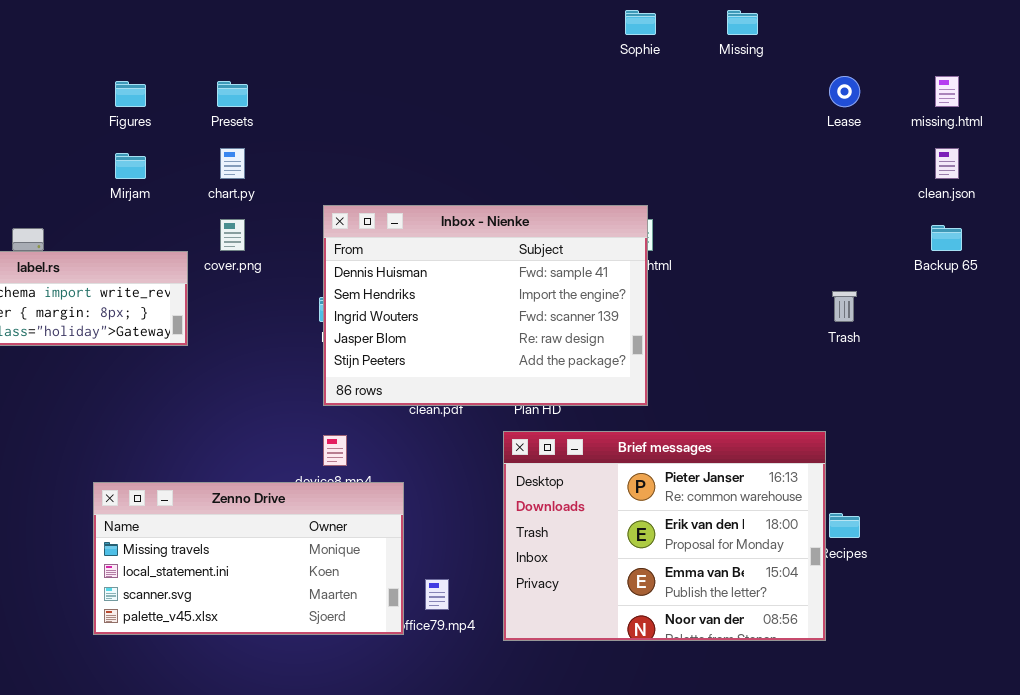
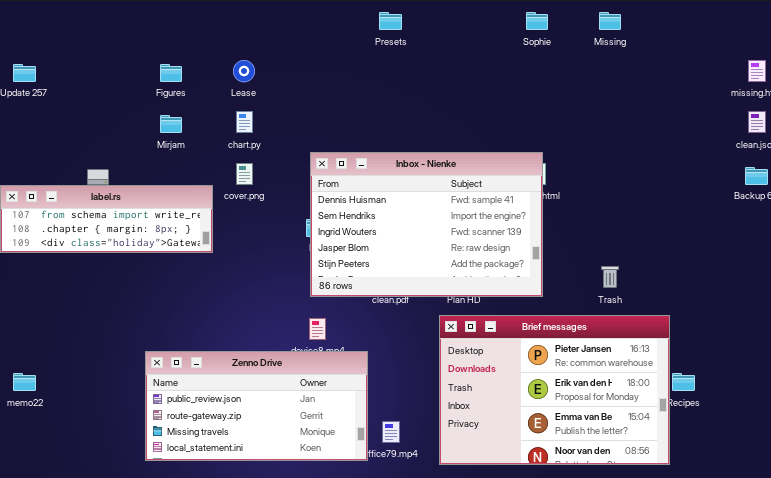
Lease: [829,76,860,107] -> [233,60,255,82], moved
Presets: [217,81,248,107] -> [379,12,402,30], moved
Trash: [832,291,857,322] -> [601,266,619,288], moved
Zenno Drive: [93,482,404,635] -> [145,351,368,461], scrolled up 2 rows

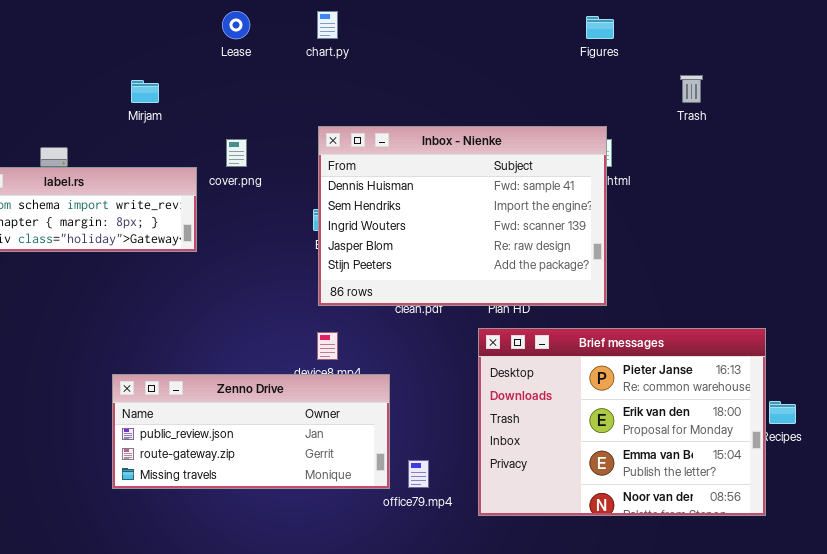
Figures: [160,64,182,82] -> [586,16,614,39], moved
chart.py: [236,111,253,133] -> [317,11,338,39], moved
Trash: [601,266,619,288] -> [680,75,703,103], moved
Zenno Drive: [145,351,368,461] -> [112,374,390,489], resized

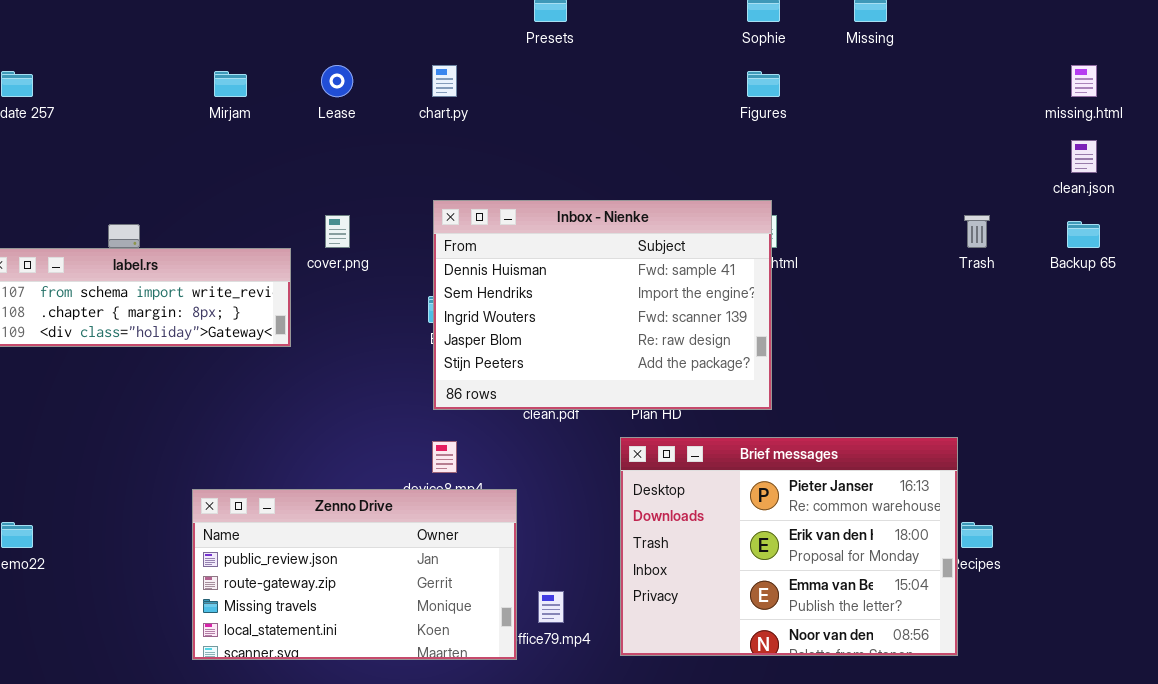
Trash: [680,75,703,103] -> [964,215,990,248], moved
Mirjam: [131,80,159,103] -> [214,71,247,97], moved
Zenno Drive: [112,374,390,489] -> [192,489,517,660], resized

